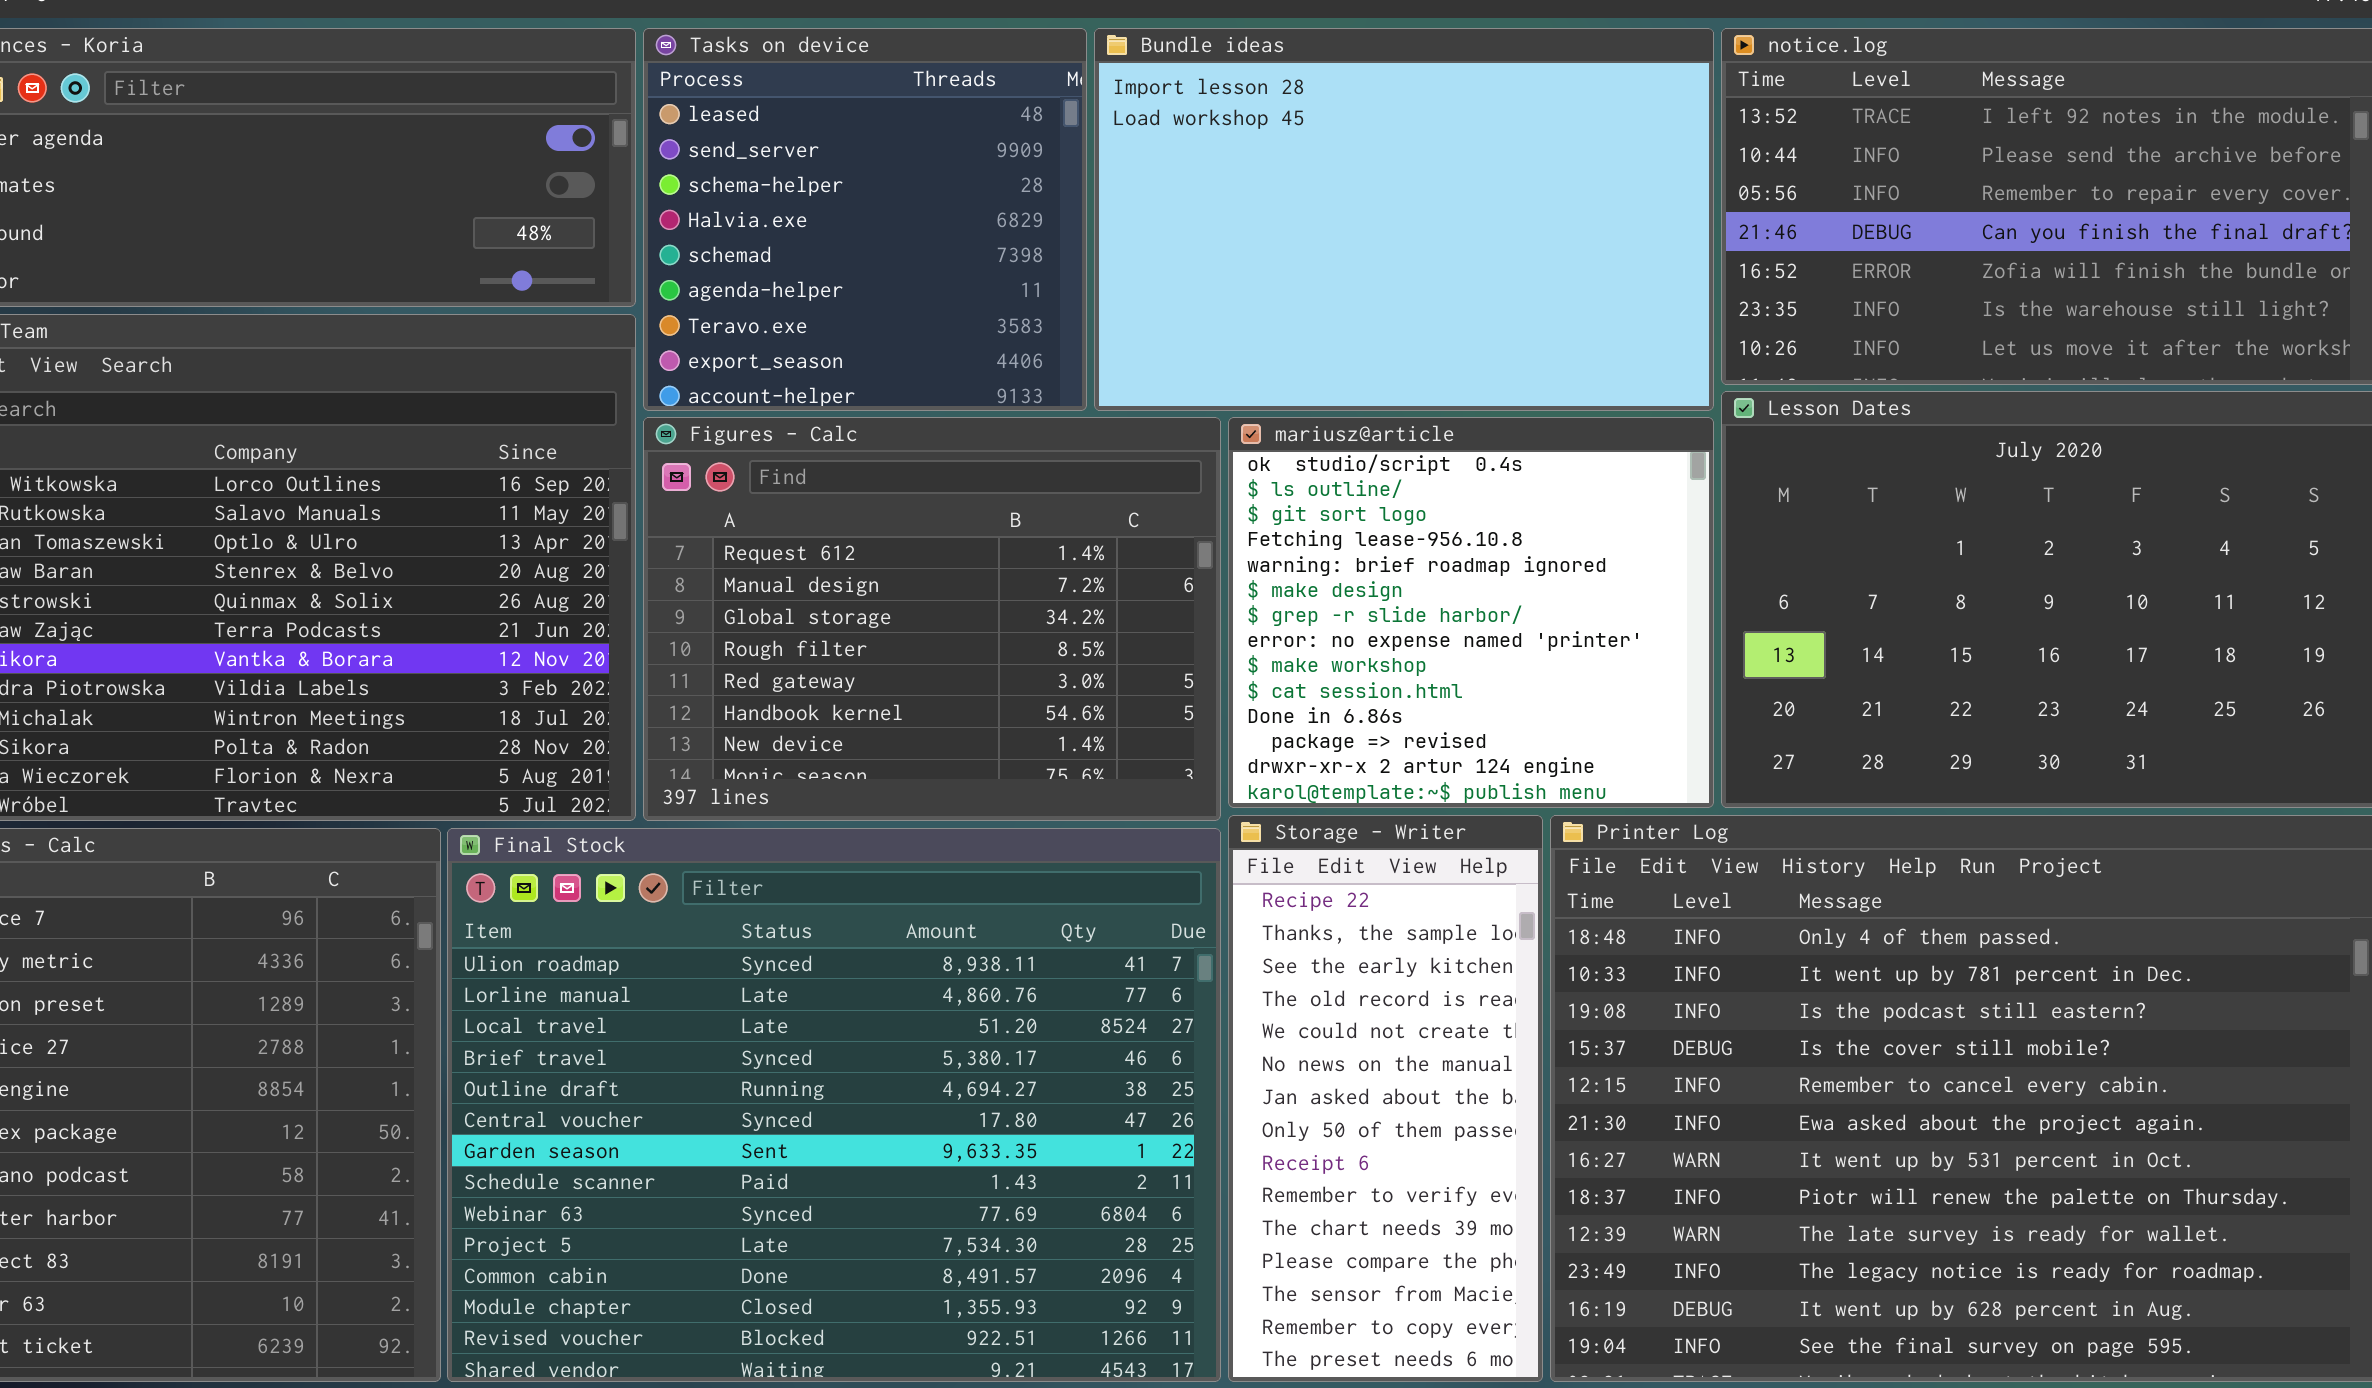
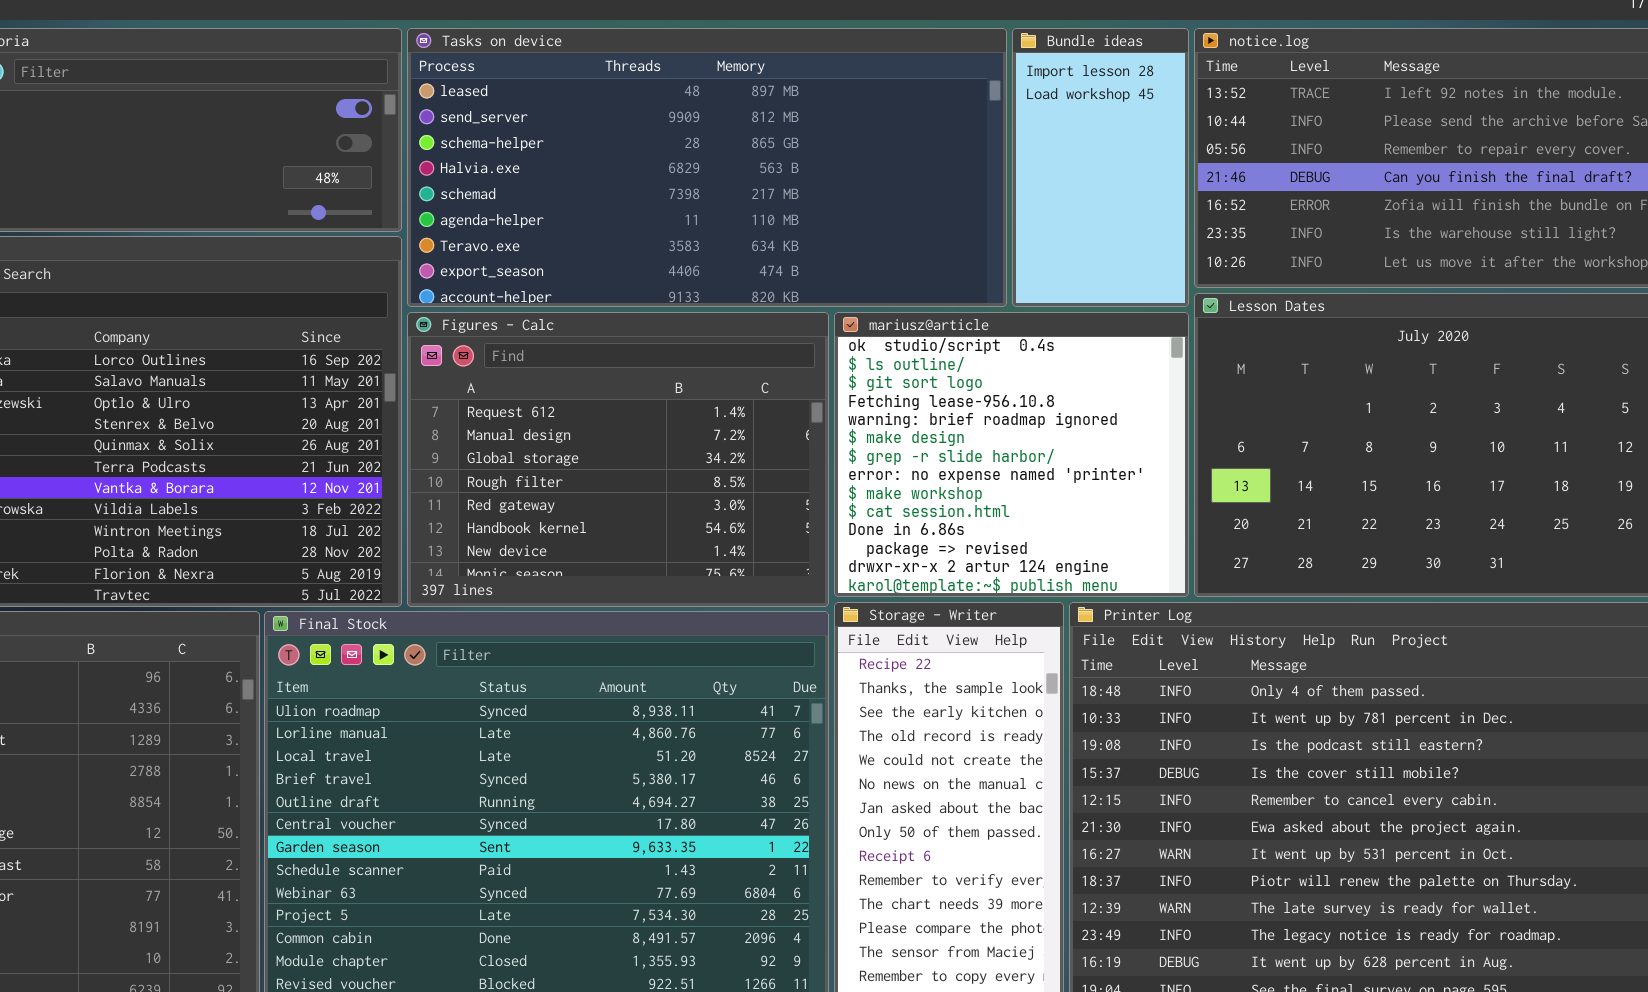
Tasks on device: [643,28,1087,411] -> [407,28,1007,307], resized
Bundle ideas: [1094,28,1714,411] -> [1012,28,1189,307], resized

